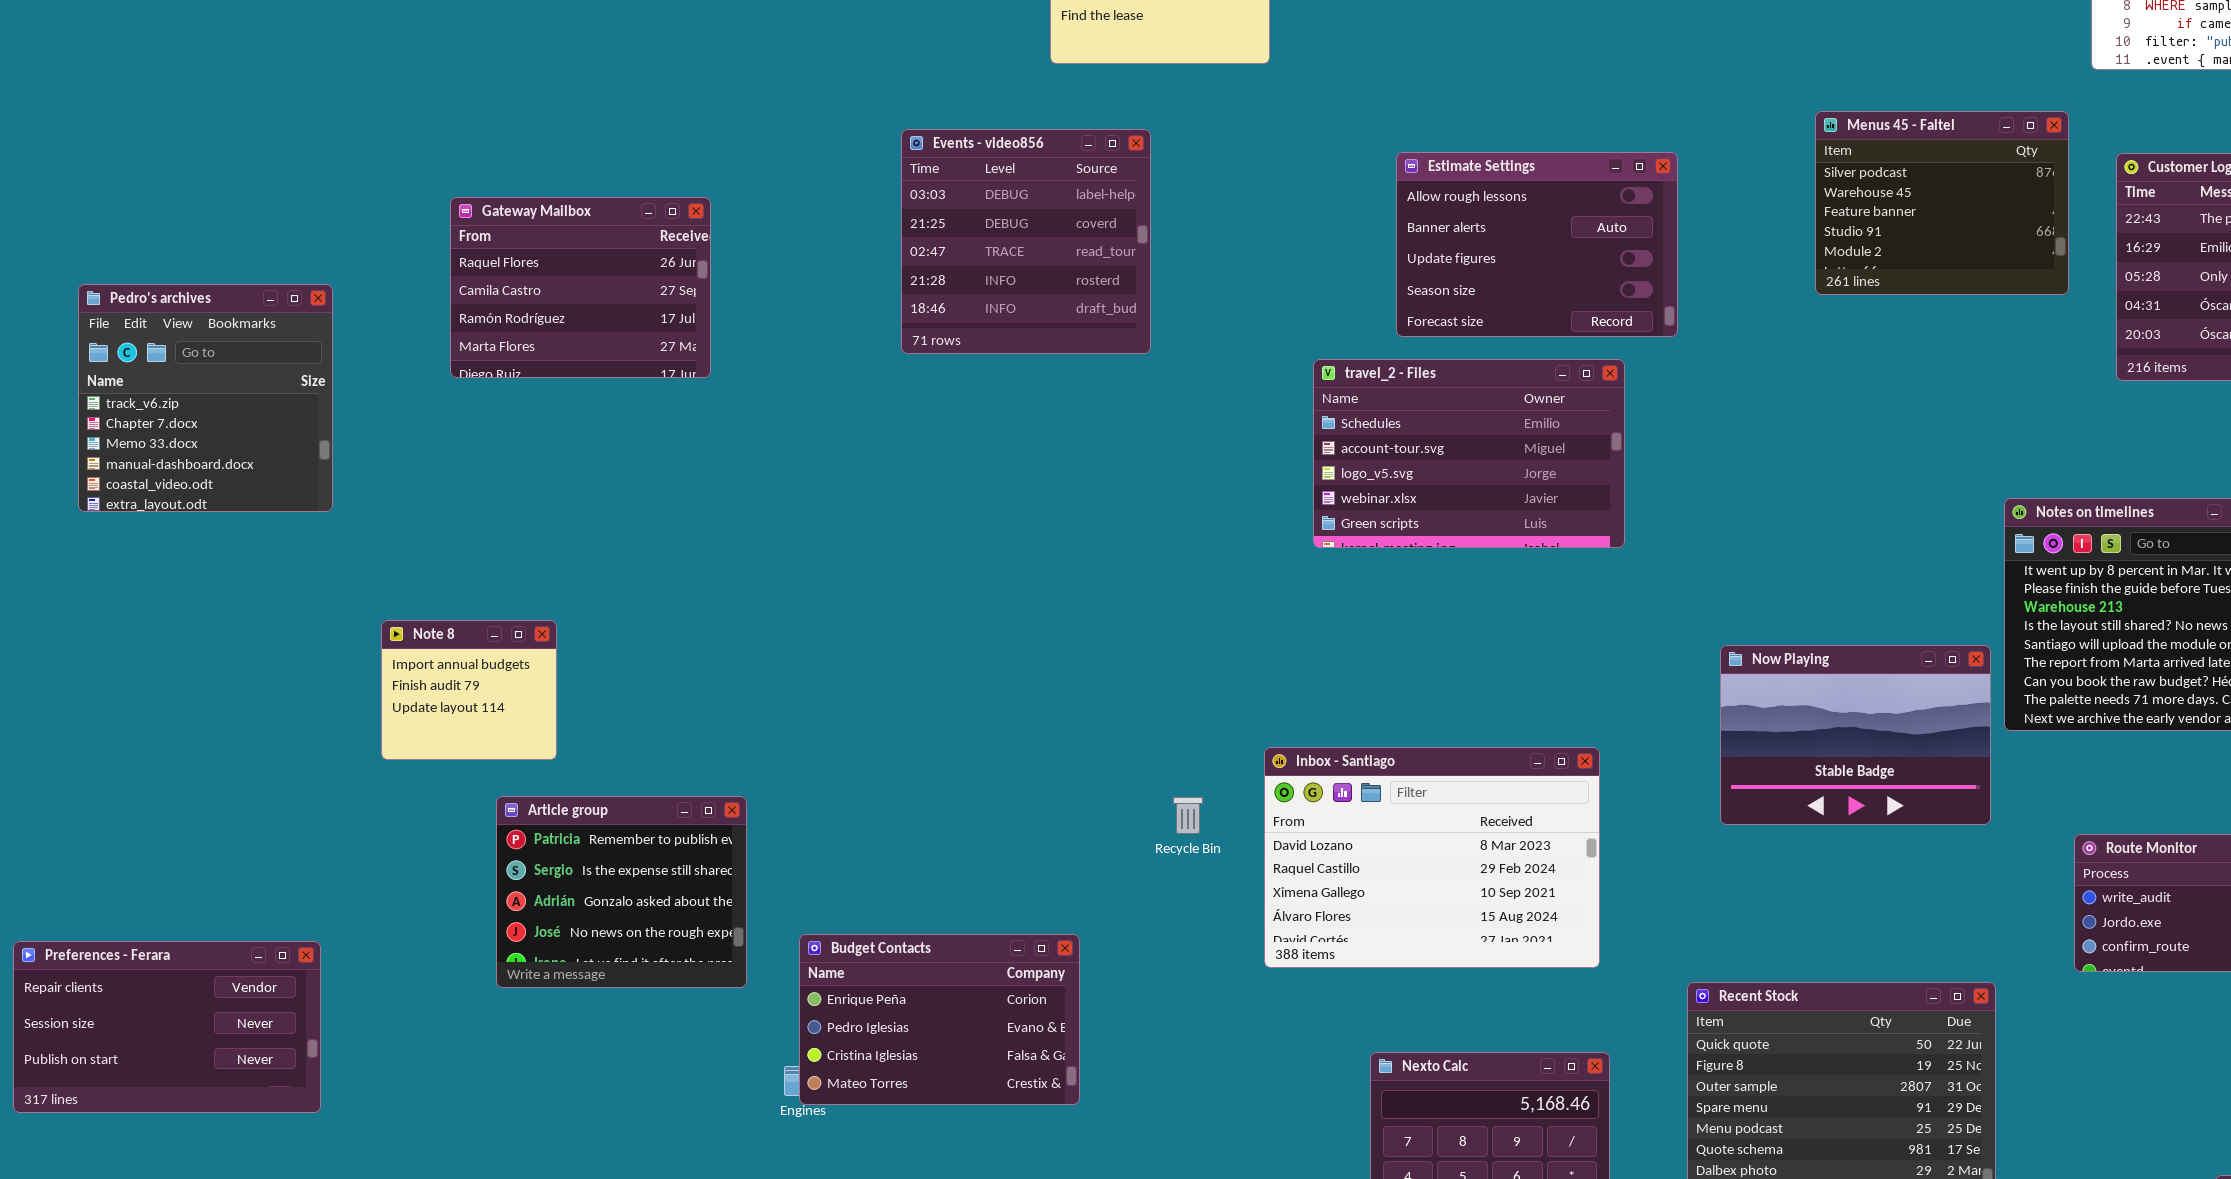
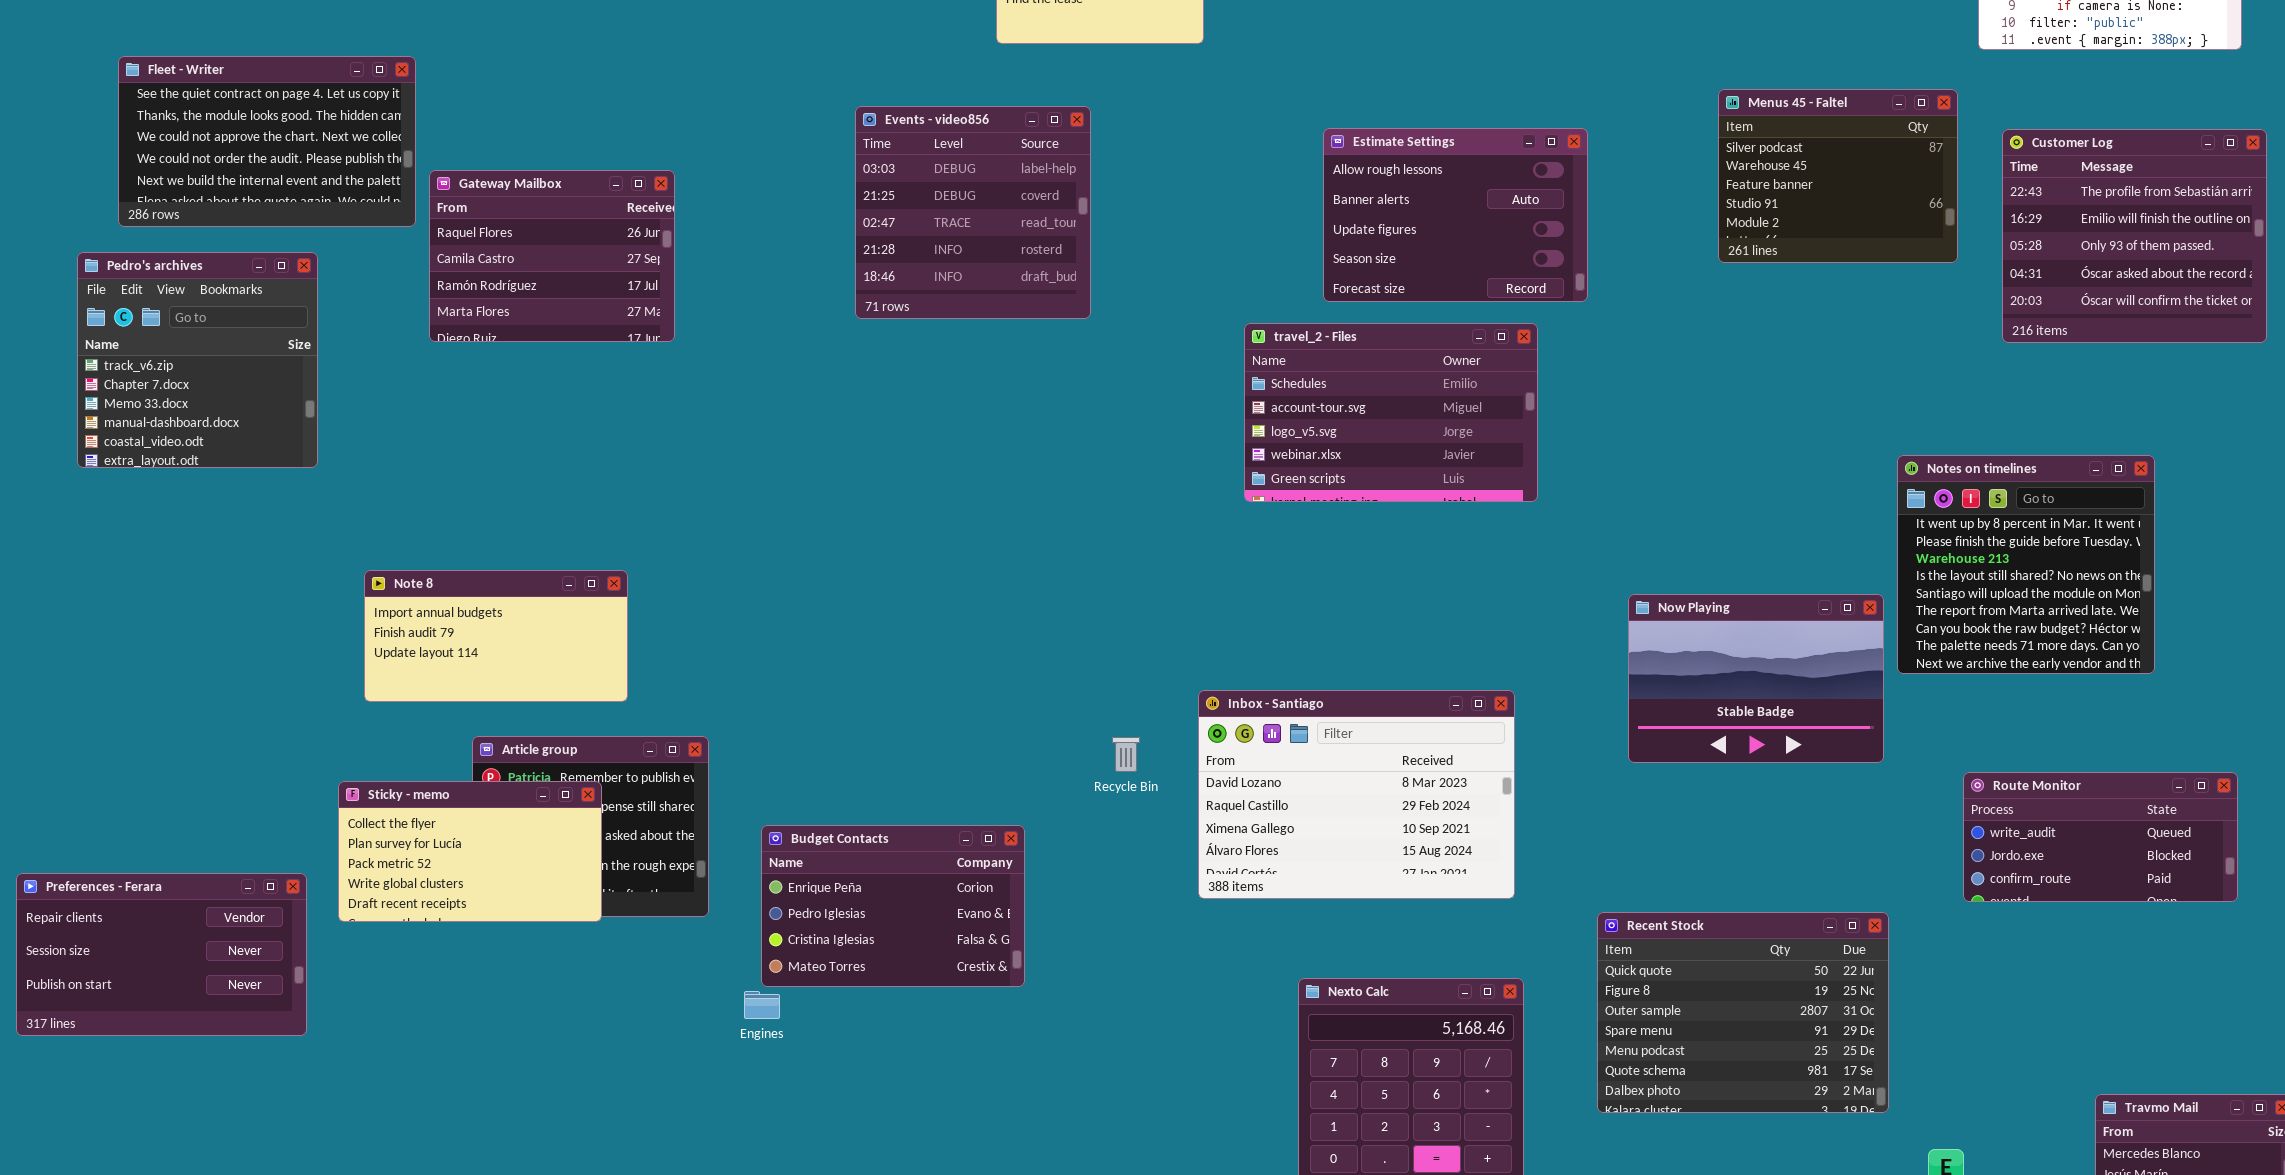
Fleet - Writer: none -> [118,56,416,227], opened
Note 8: [381,620,557,760] -> [364,570,628,702], resized
Sticky - memo: none -> [338,781,602,922], opened
Budget Contacts: [799,934,1080,1105] -> [761,825,1025,987], moved

